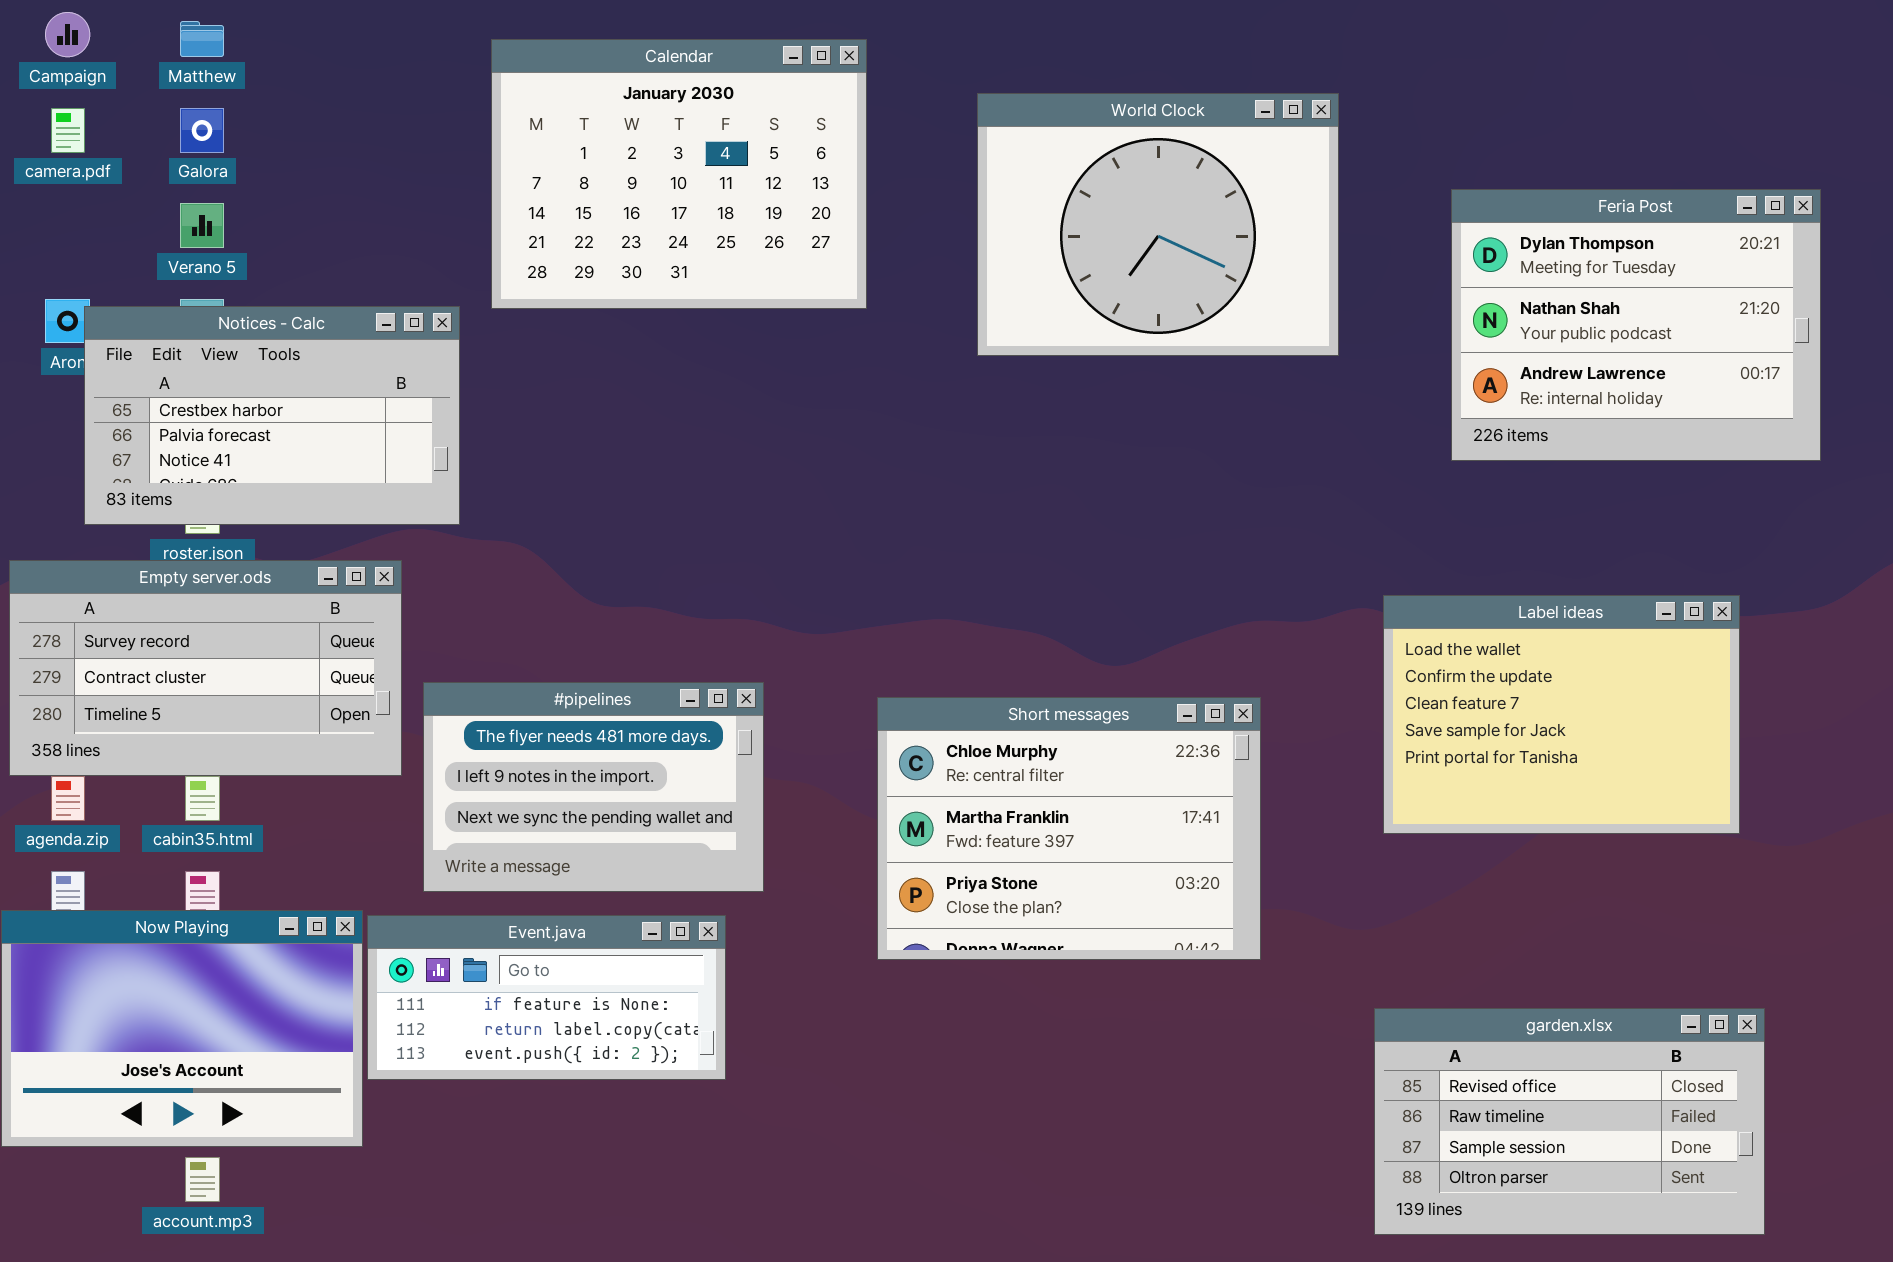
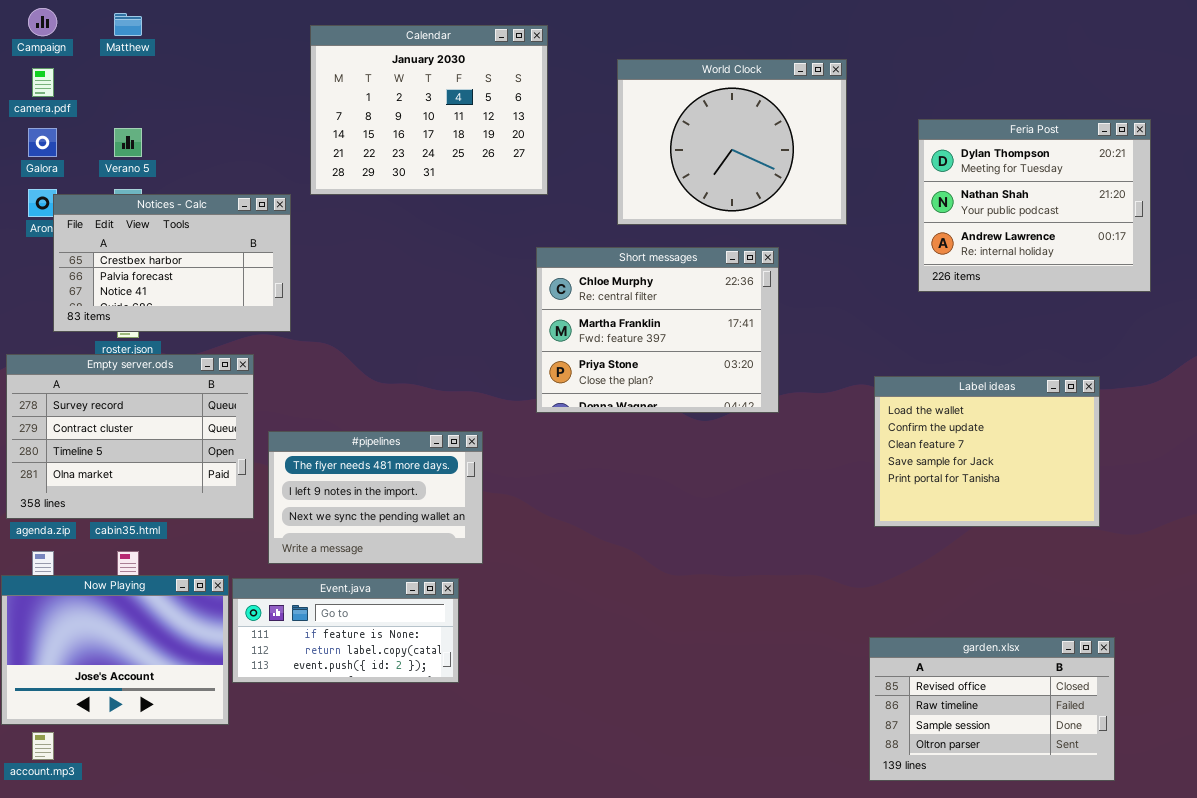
Galora: [180,108,224,153] -> [28,128,57,157], moved
Empty server.ods: [9,560,402,776] -> [6,354,254,519], resized
Short messages: [877,697,1261,960] -> [536,247,779,413], moved
account.mp3: [185,1157,220,1202] -> [32,732,54,760], moved

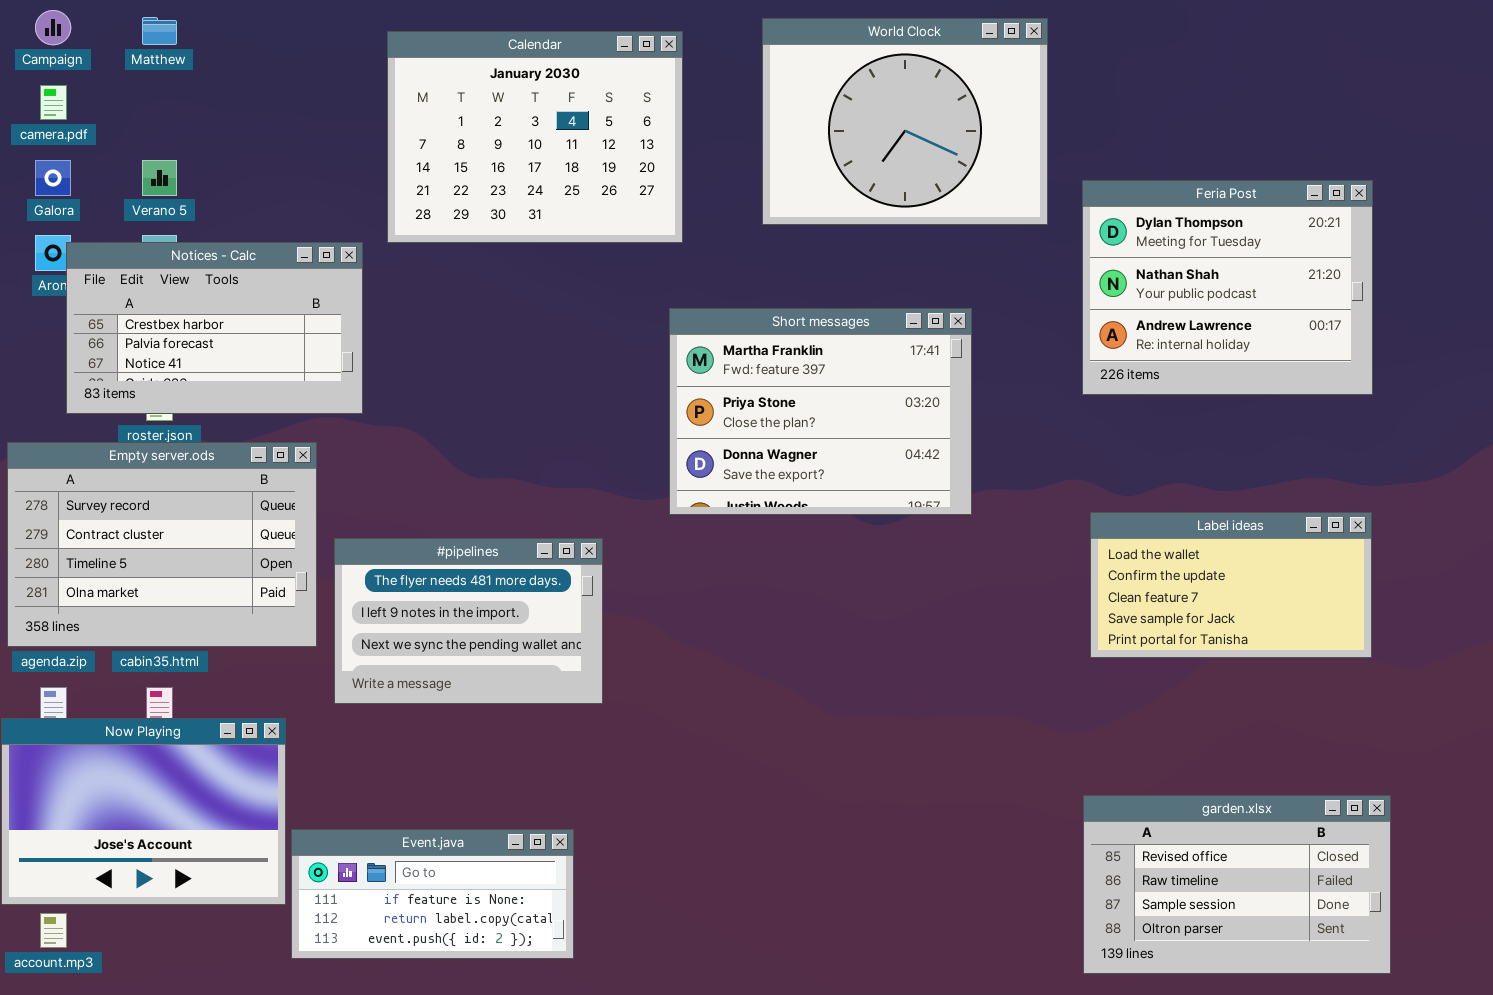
World Clock: [617,59,847,225] -> [762,18,1048,225], moved
Feria Post: [918,119,1151,292] -> [1082,180,1373,395], moved
Short messages: [536,247,779,413] -> [669,308,972,515], scrolled down 1 row
Label ideas: [874,376,1100,527] -> [1090,512,1372,658], resized
Event.java: [232,578,459,683] -> [291,829,574,959], moved

